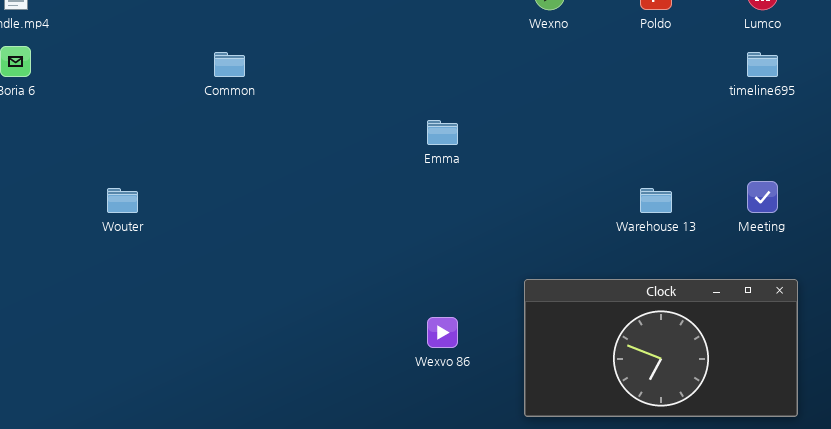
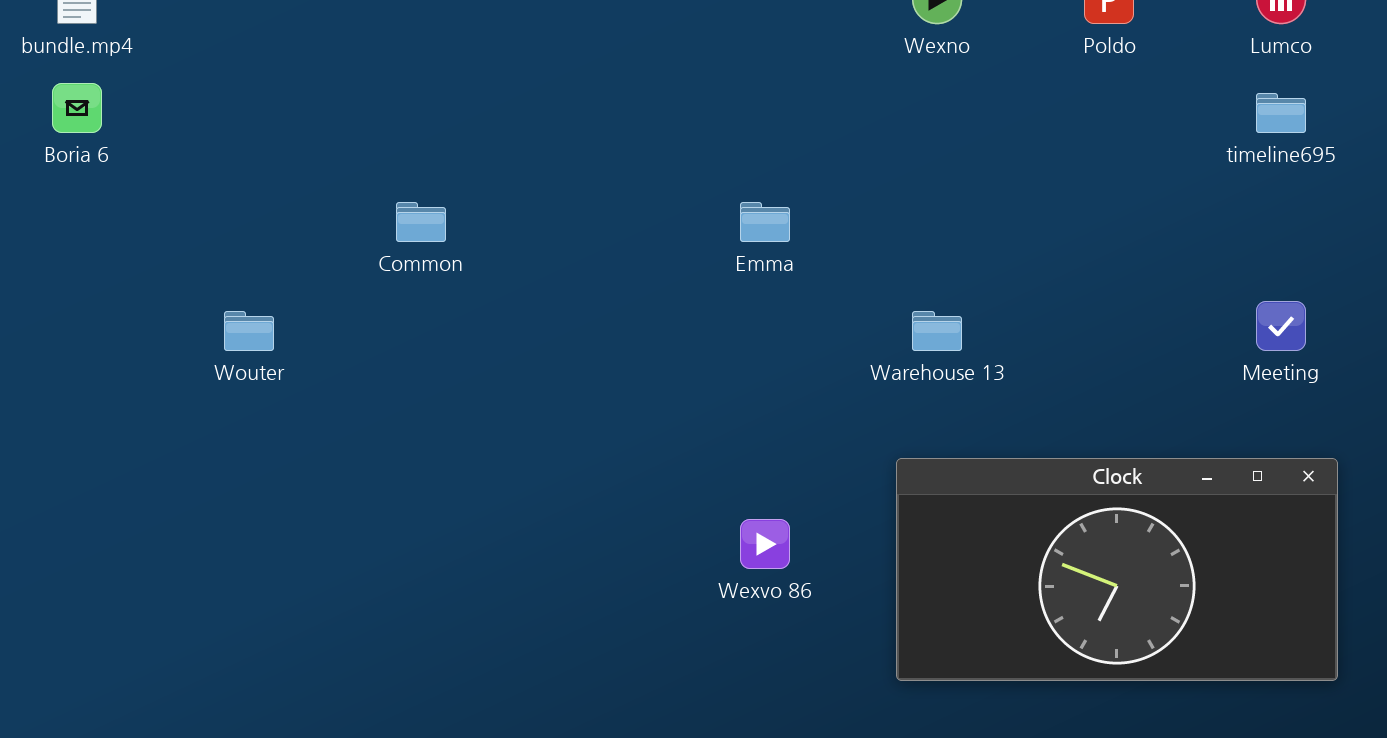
Common: [214,52,245,77] -> [396,202,446,242], moved
Warehouse 13: [640,188,672,213] -> [912,311,962,351], moved

